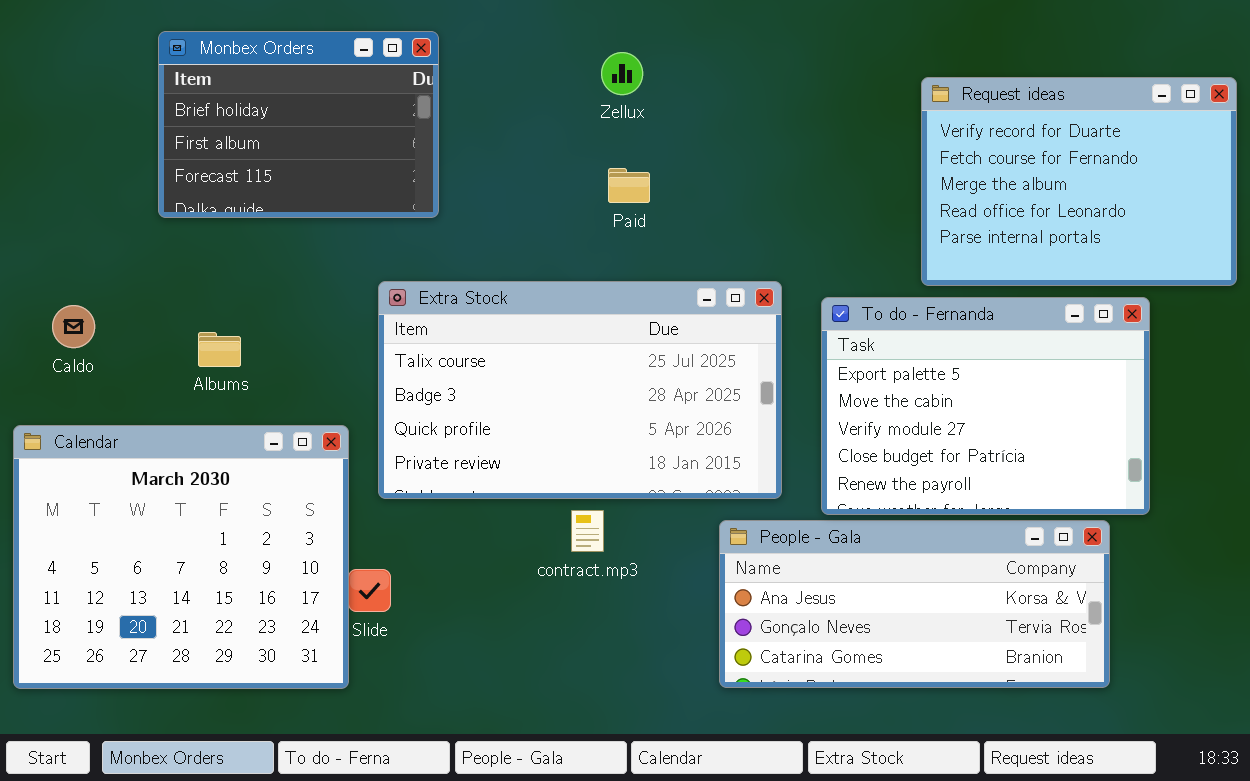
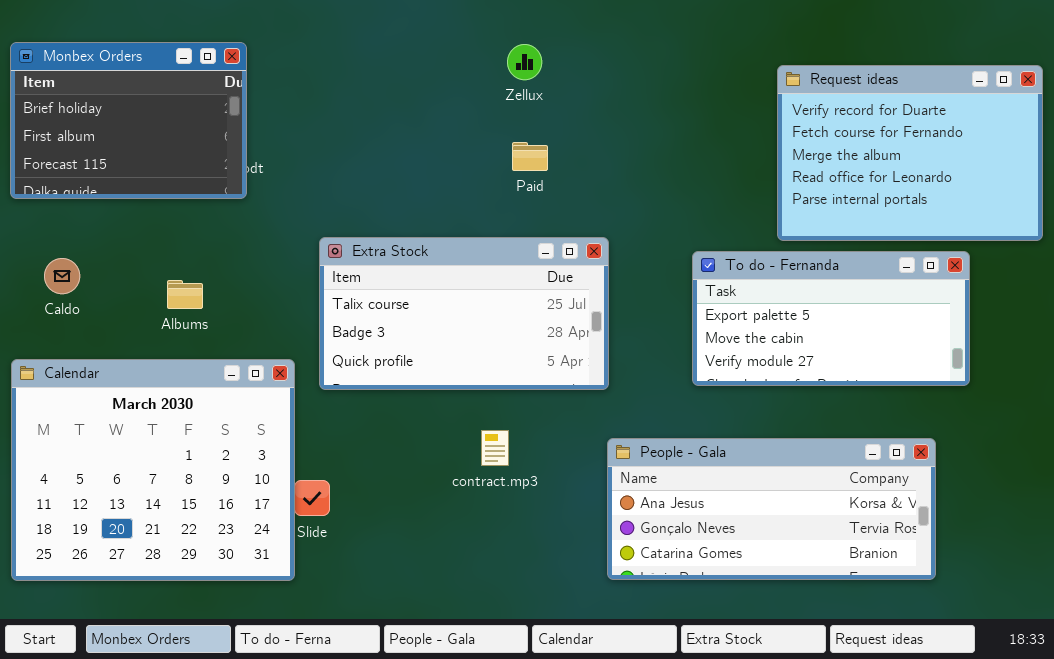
Monbex Orders: [158,31,439,218] -> [10,42,247,199], moved
Extra Stock: [378,281,782,499] -> [319,237,609,390], resized
To do - Fernanda: [821,297,1150,515] -> [692,251,970,386], resized

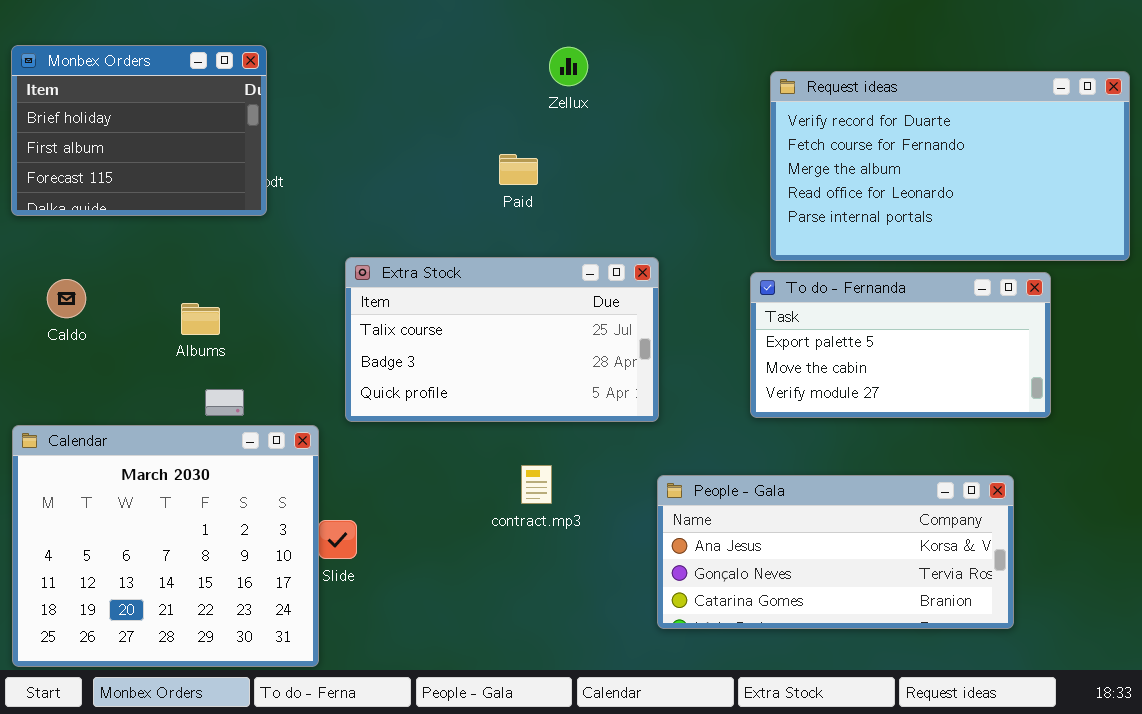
Request ideas: [777,65,1043,241] -> [770,71,1130,261], resized
Paid: [512,142,548,171] -> [499,154,538,185], moved
Calendar: [11,359,295,581] -> [12,425,319,667], moved

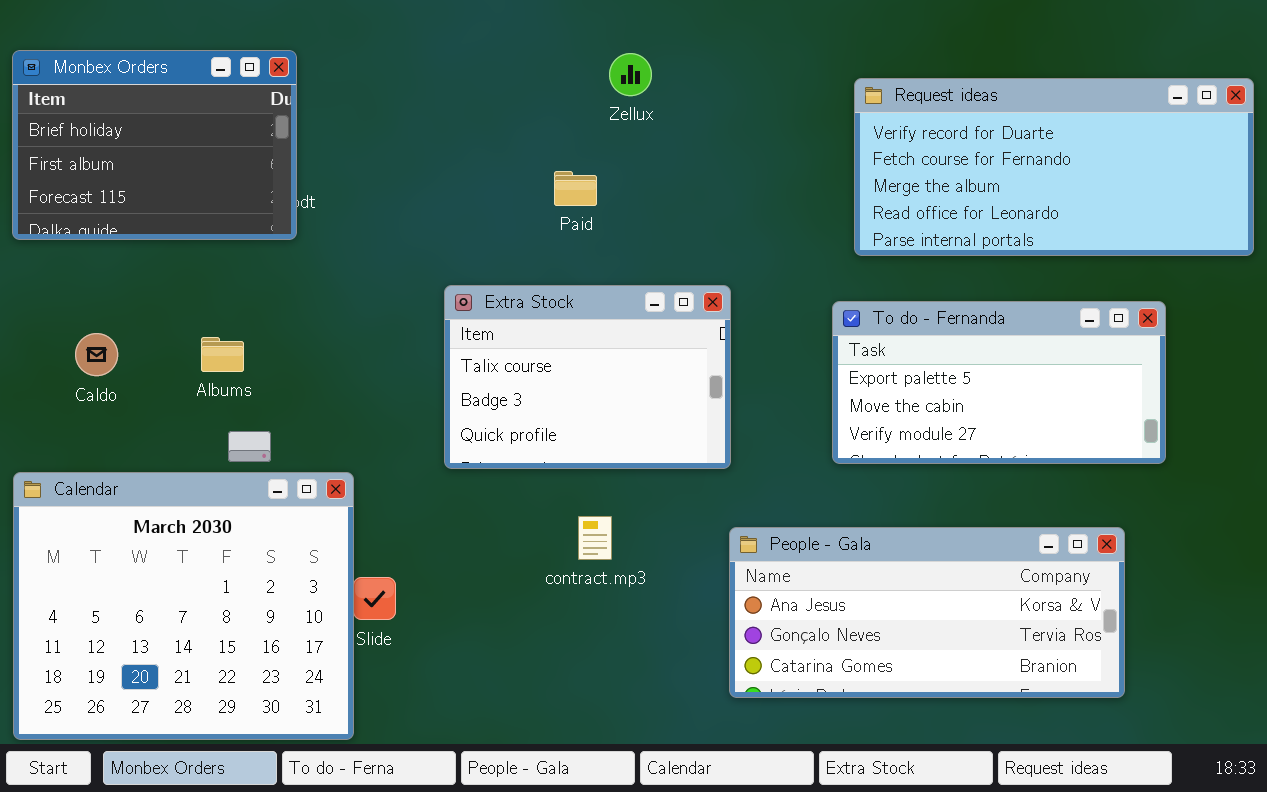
Request ideas: [770,71,1130,261] -> [854,78,1254,256], resized
Extra Stock: [345,257,659,422] -> [444,285,731,469], resized
Caldo: [47,279,86,318] -> [75,333,118,376], moved

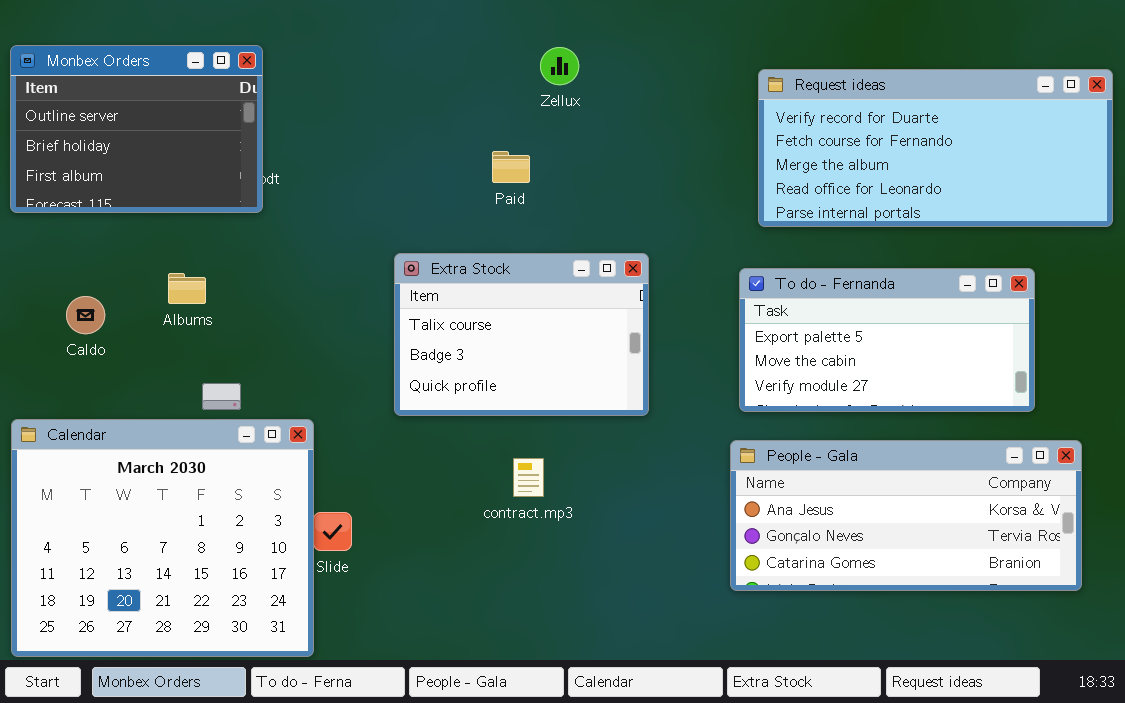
Monbex Orders: [12,50,297,240] -> [10,45,263,213], scrolled up 1 row
Albums: [201,337,244,372] -> [168,273,206,304], moved
People - Gala: [729,527,1125,698] -> [730,440,1082,591], moved

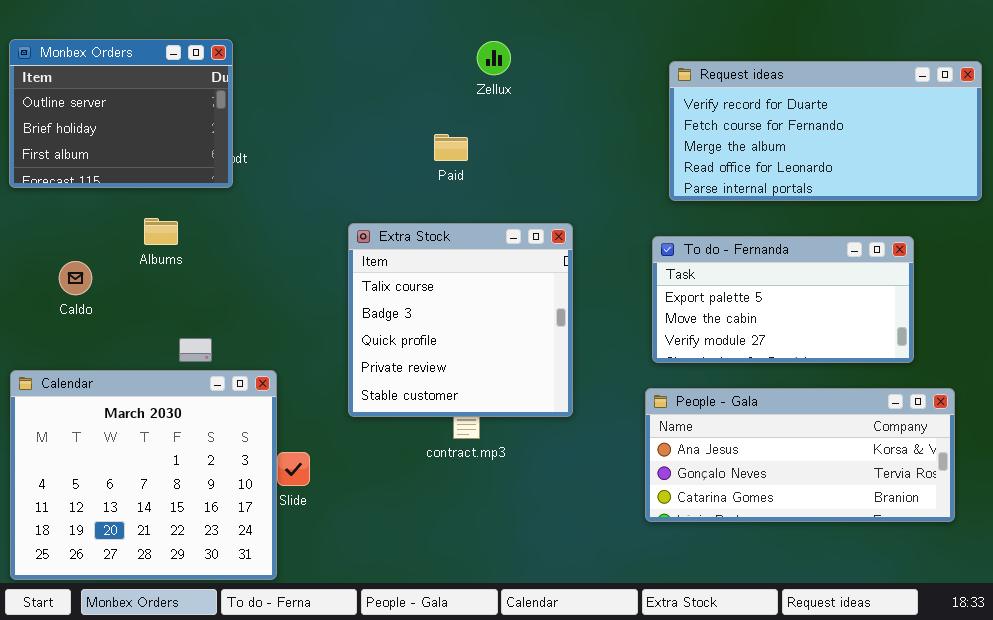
Extra Stock: [394,253,649,416] -> [348,223,573,417], resized
Albums: [168,273,206,304] -> [144,218,178,245], moved

